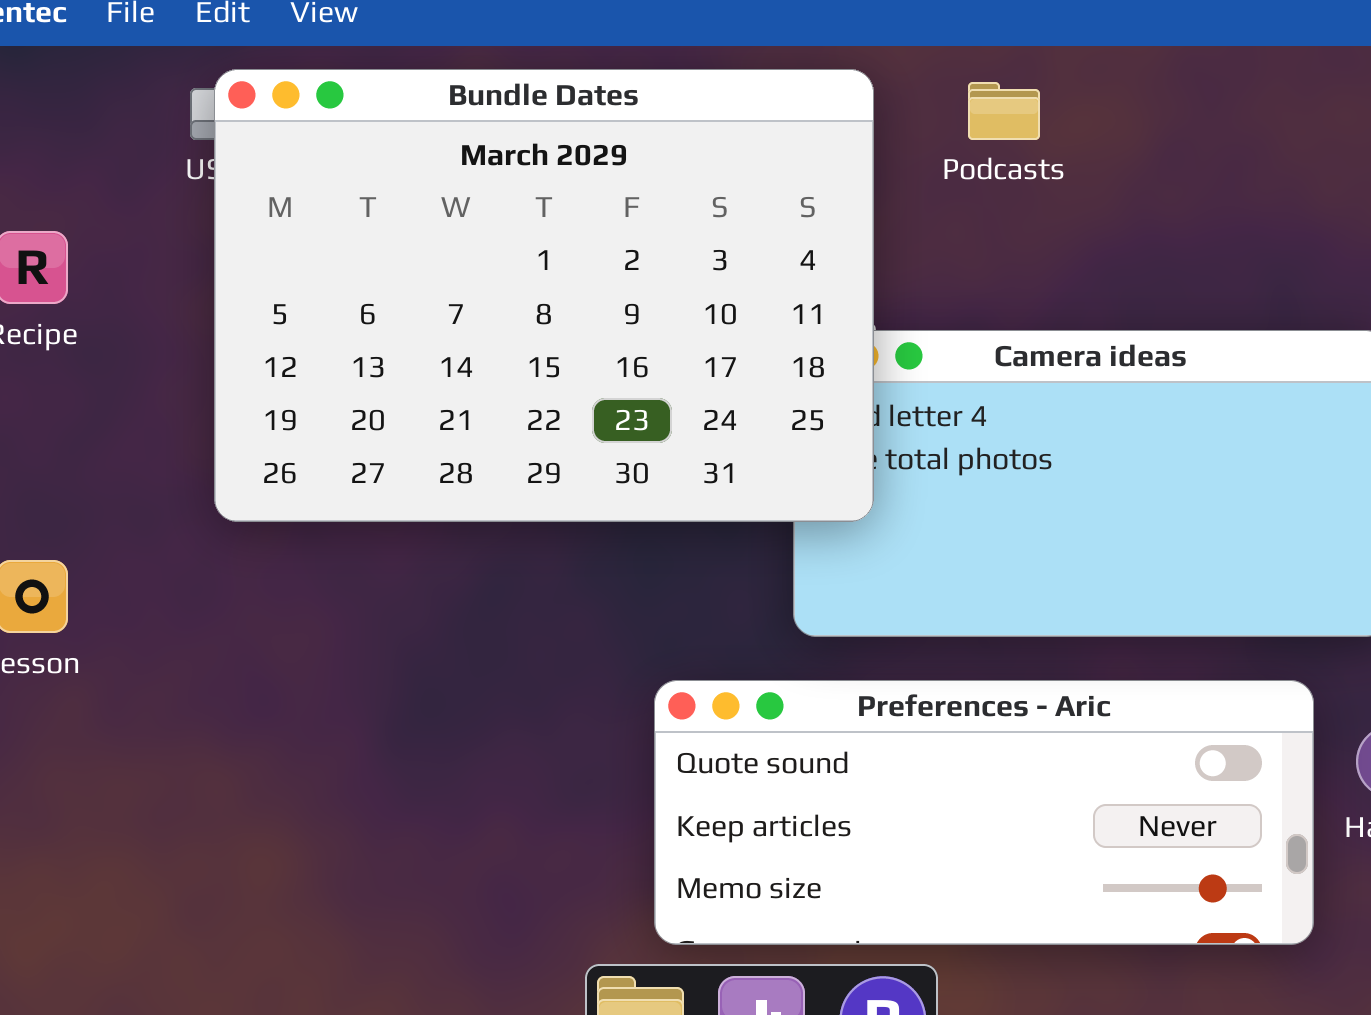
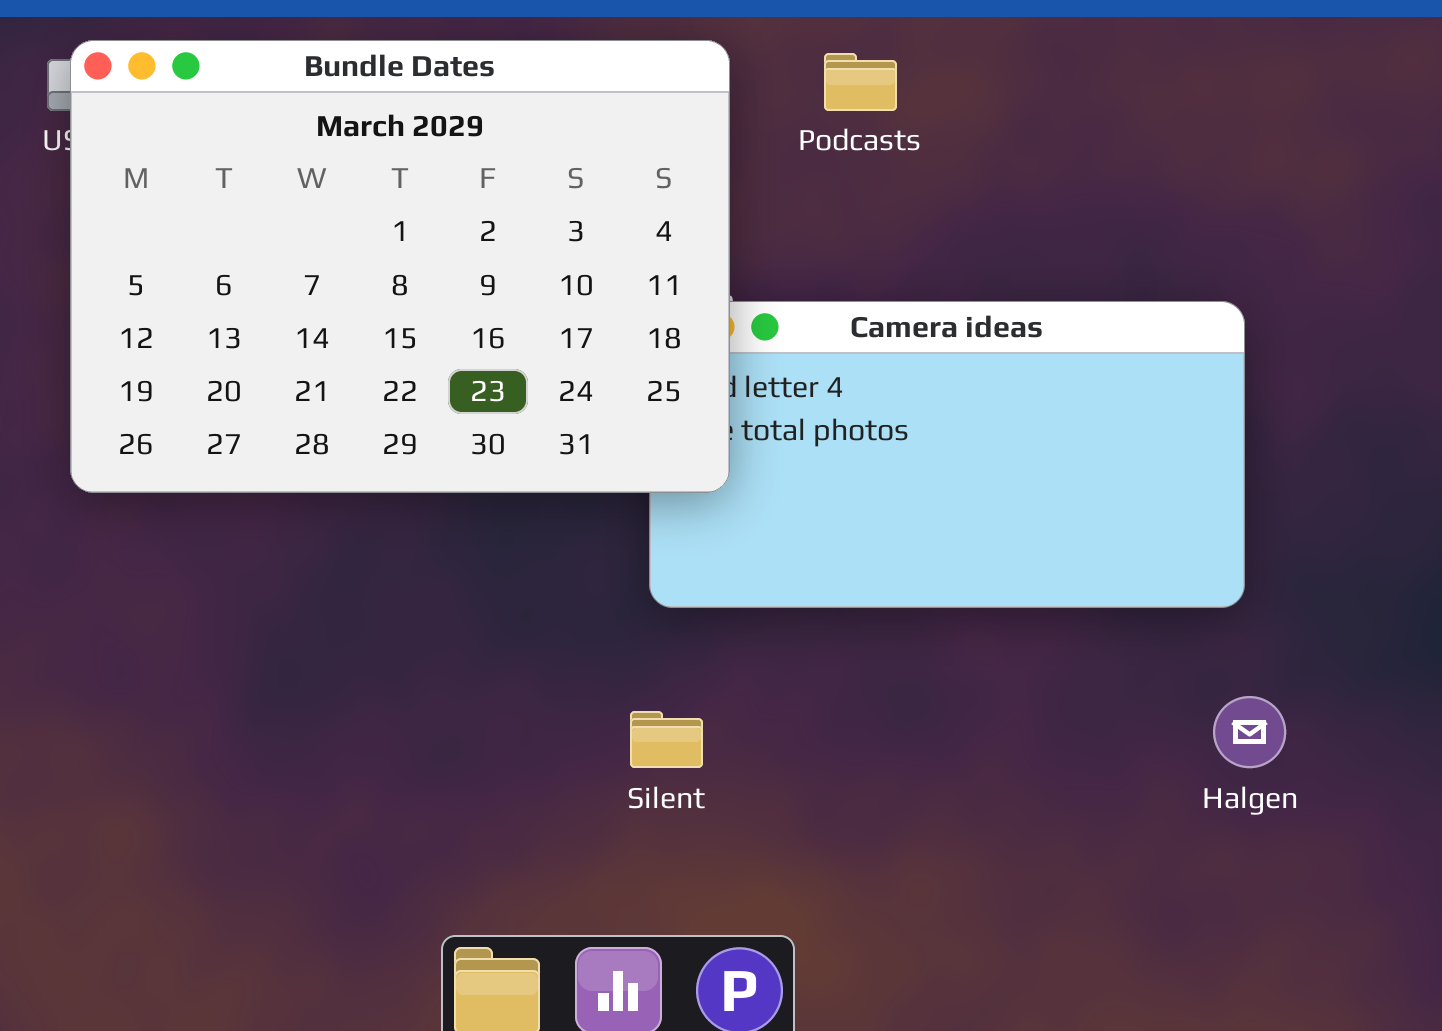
Preferences - Aric: [654,680,1314,945] -> none, closed

